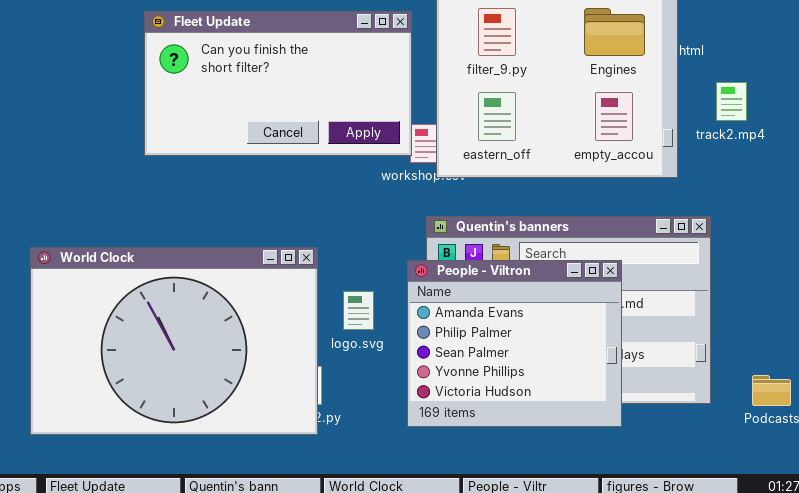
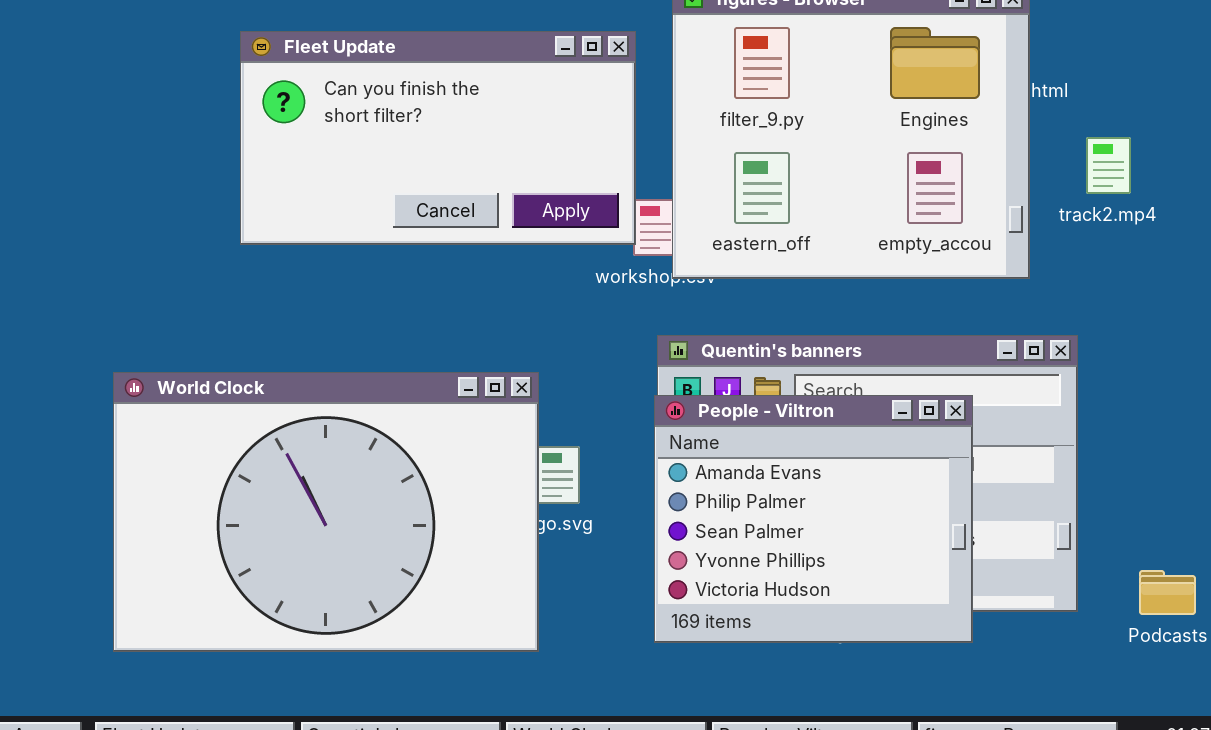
World Clock: [30,247,318,435] -> [113,372,539,652], moved
People - Viltron: [407,260,622,427] -> [654,395,973,643], moved

